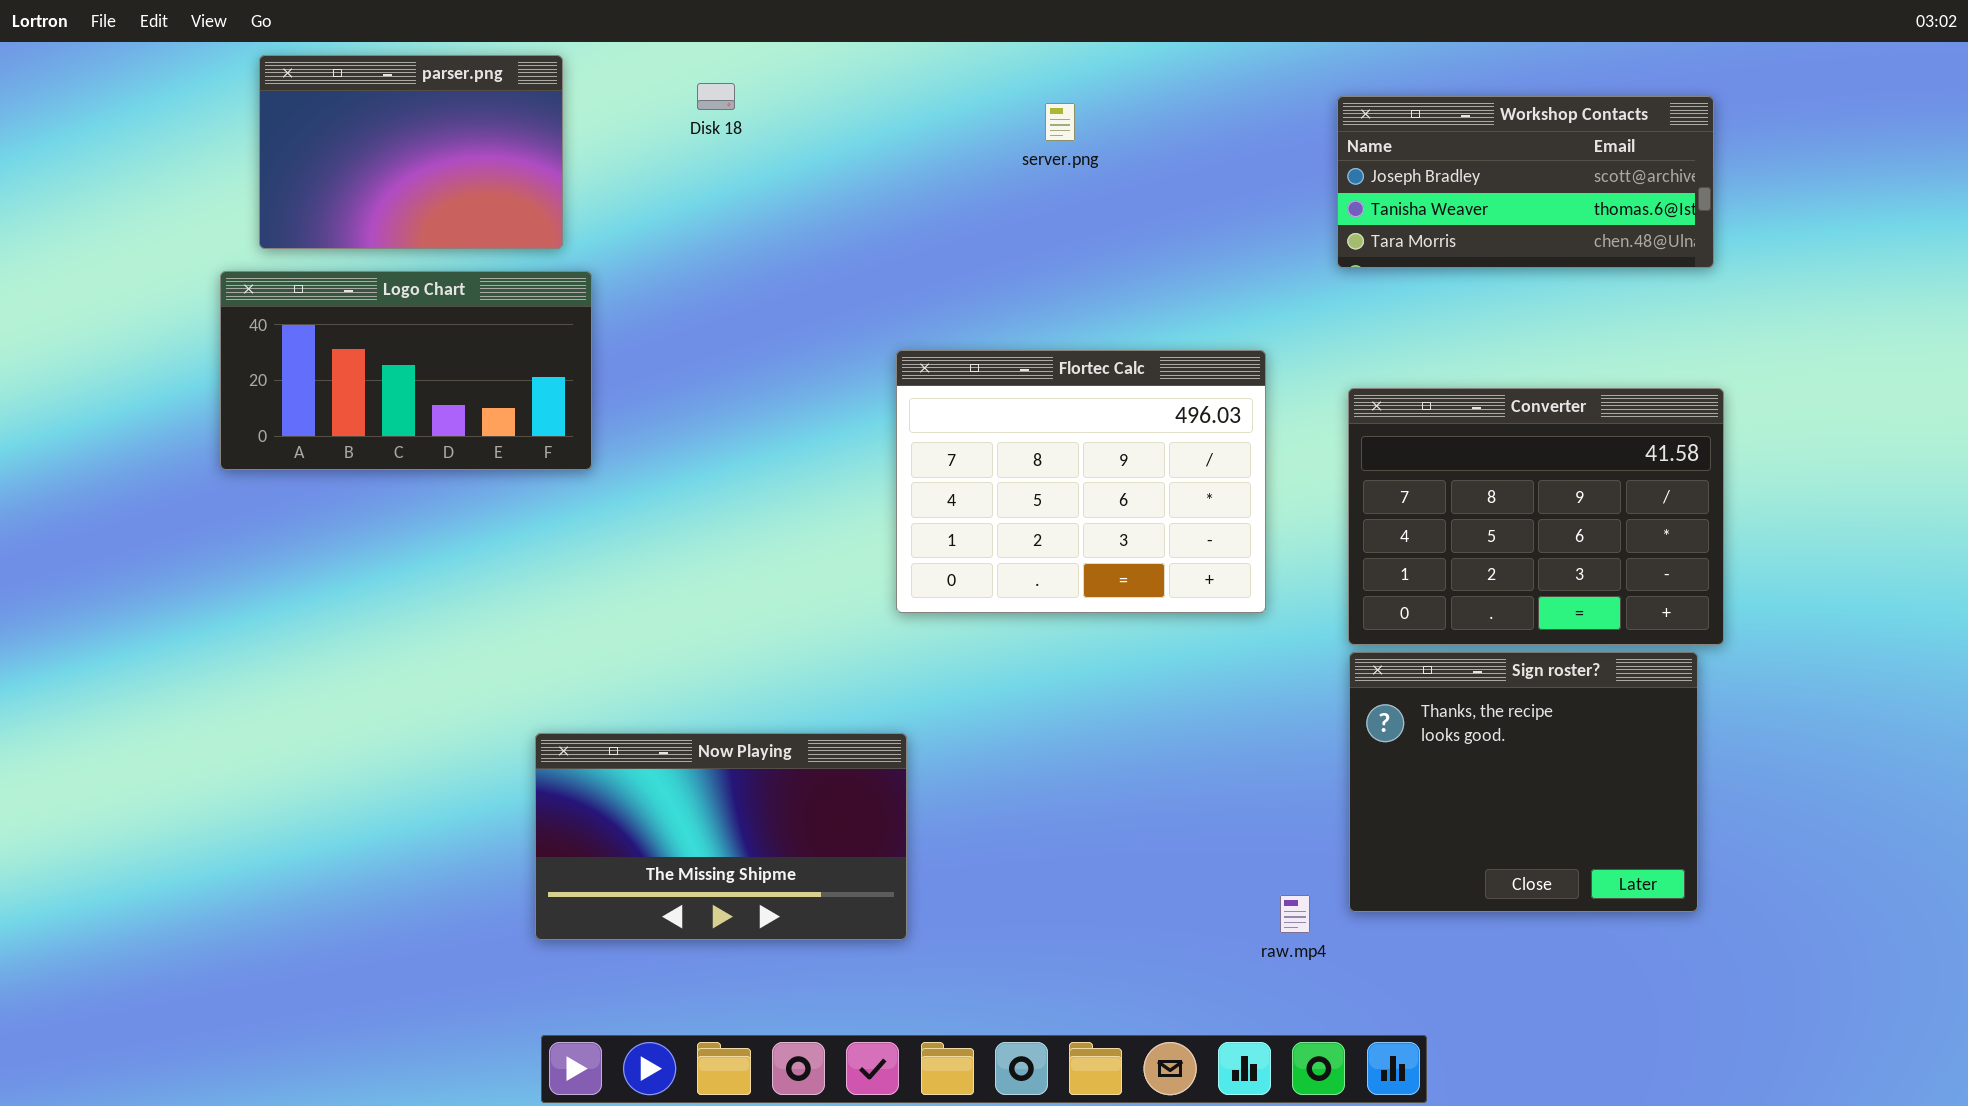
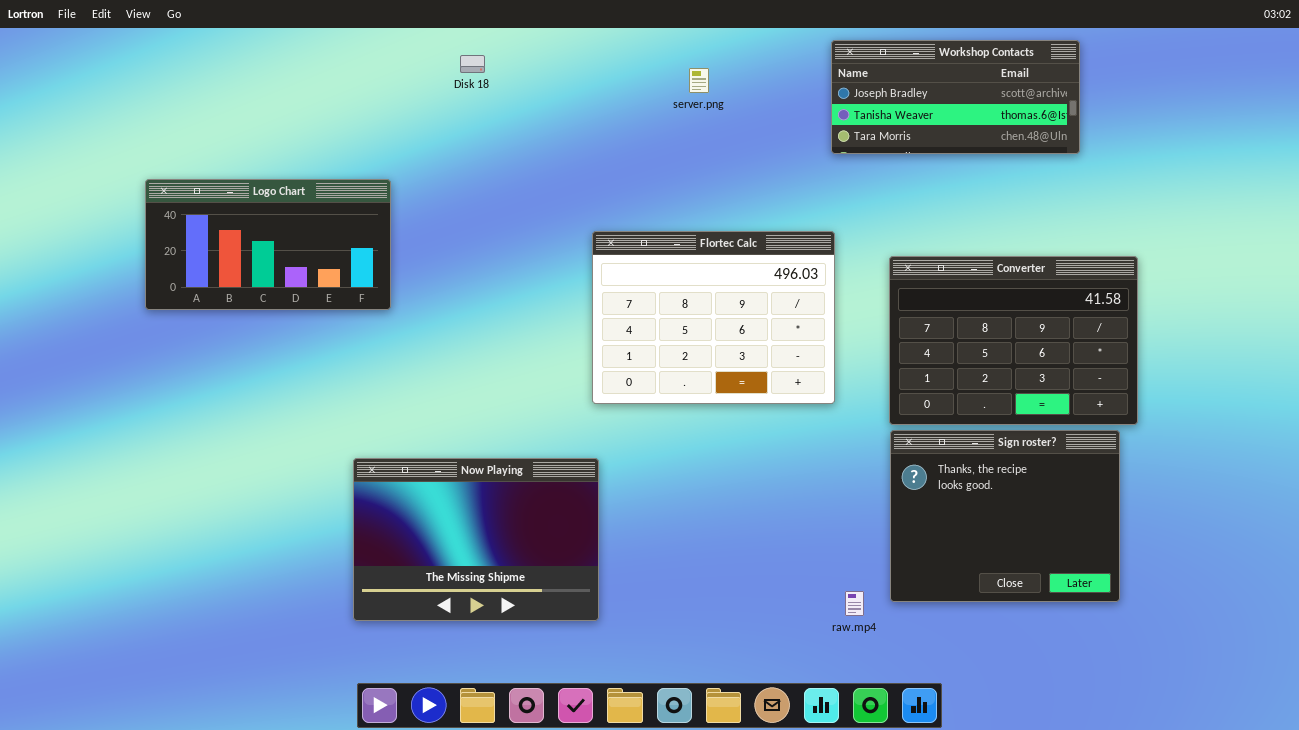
parser.png: [259,55,563,249] -> none, closed
Workshop Contacts: [1337,96,1714,268] -> [831,40,1080,154], moved
Now Playing: [535,733,907,940] -> [353,458,599,621], resized

